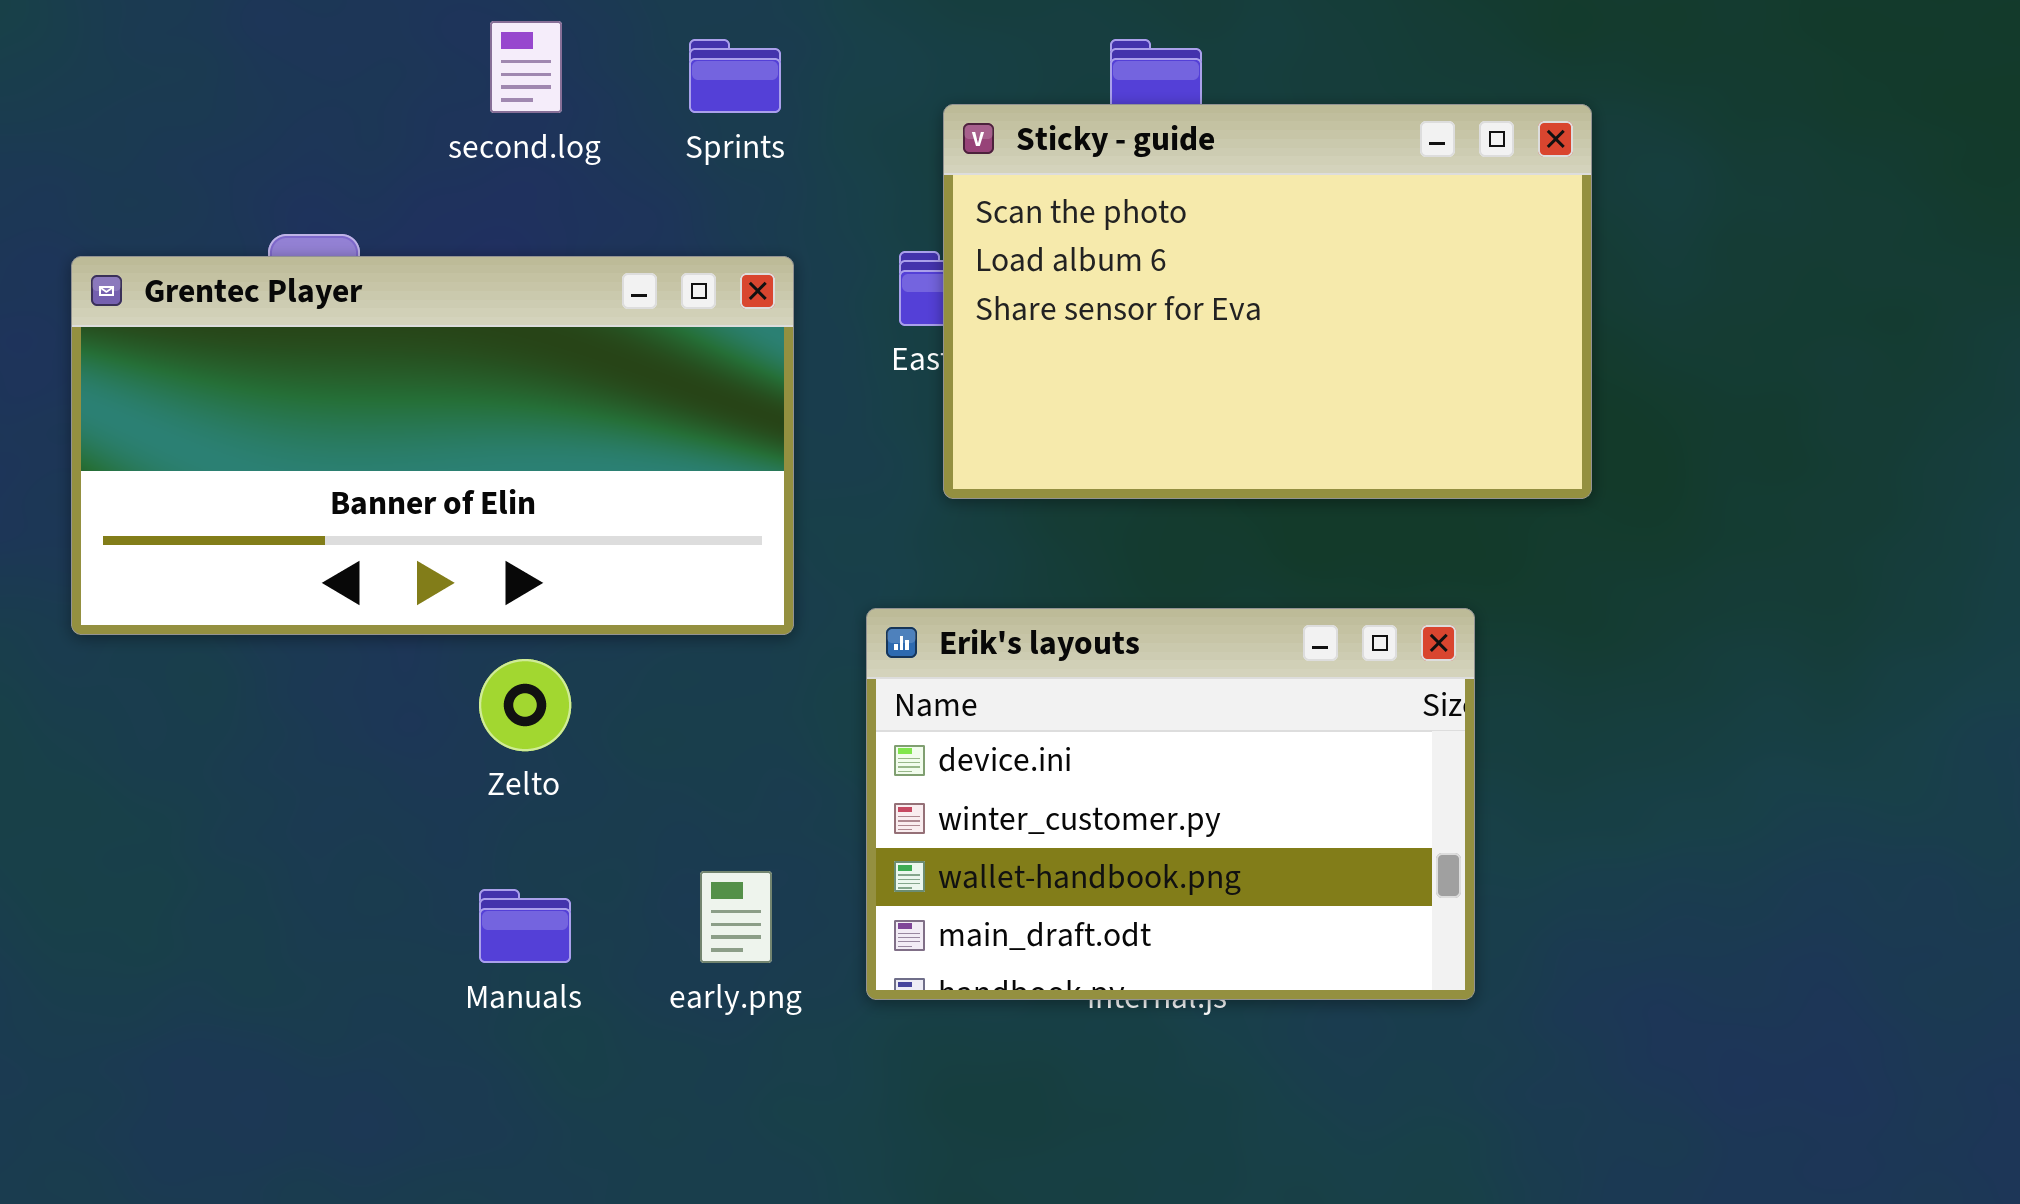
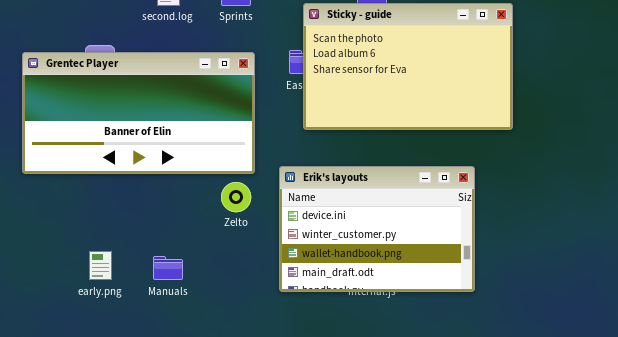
Zelto: [479,659,571,751] -> [221,182,251,212], moved
early.png: [700,871,772,963] -> [89,251,112,280], moved

